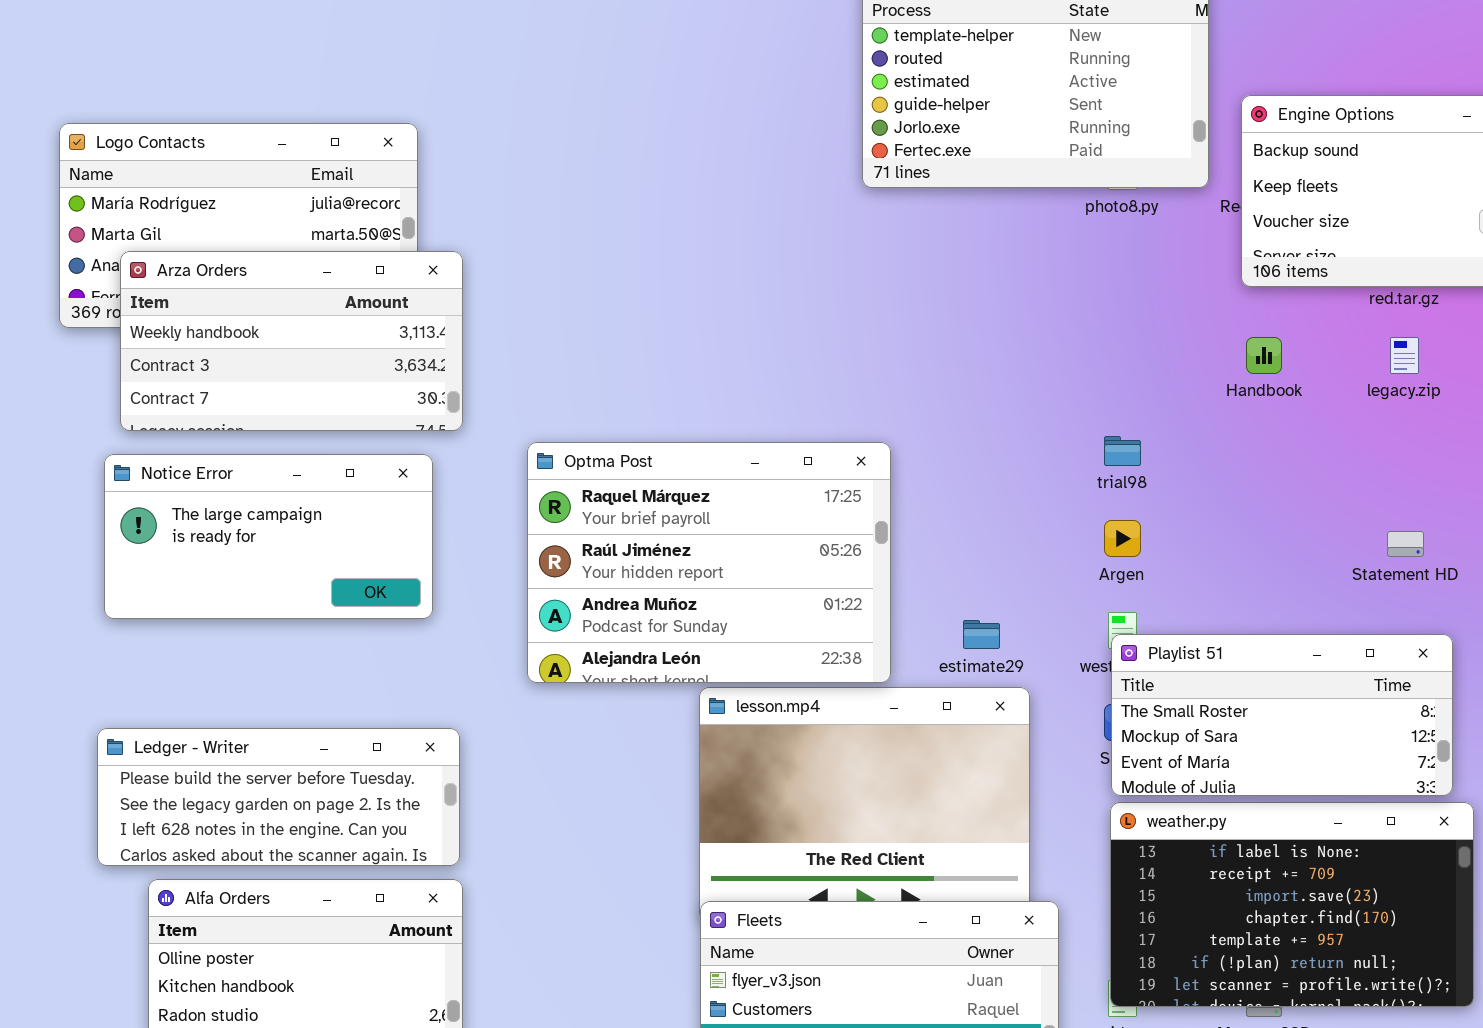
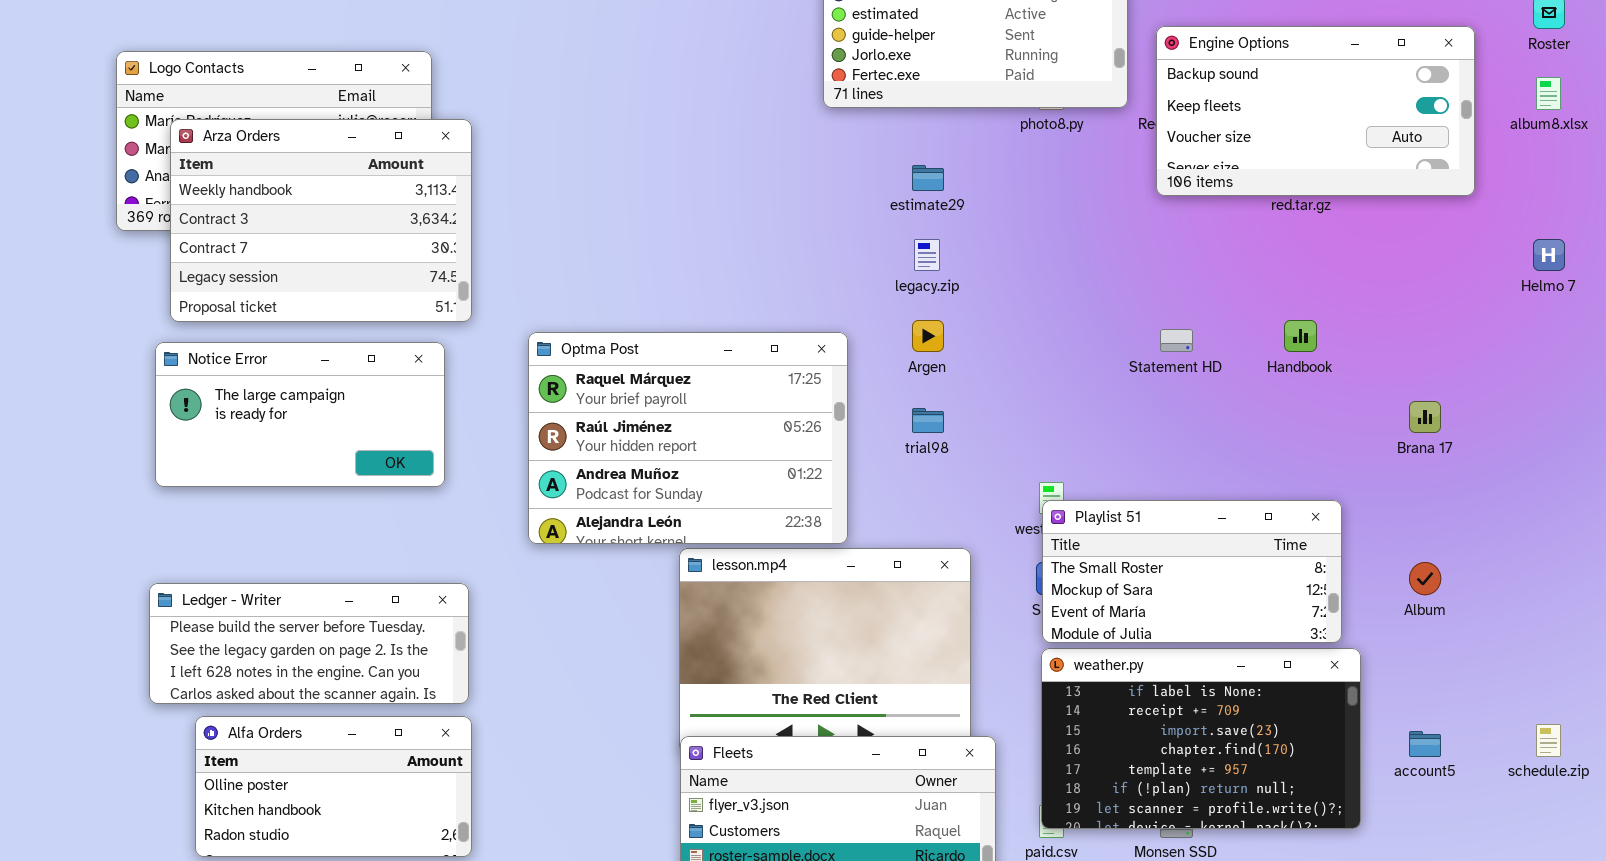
Arza Orders: [120,251,463,431] -> [170,119,472,322], resized
Handbook: [1246,337,1282,374] -> [1284,320,1317,352], moved
legacy.zip: [1390,337,1419,374] -> [914,239,940,271], moved
trial98: [1104,436,1141,466] -> [912,408,944,433], moved
Argen: [1104,520,1141,557] -> [912,320,944,352], moved
Statement HD: [1387,531,1424,557] -> [1160,329,1193,352], moved
estimate29: [963,620,1000,649] -> [912,165,944,191], moved

